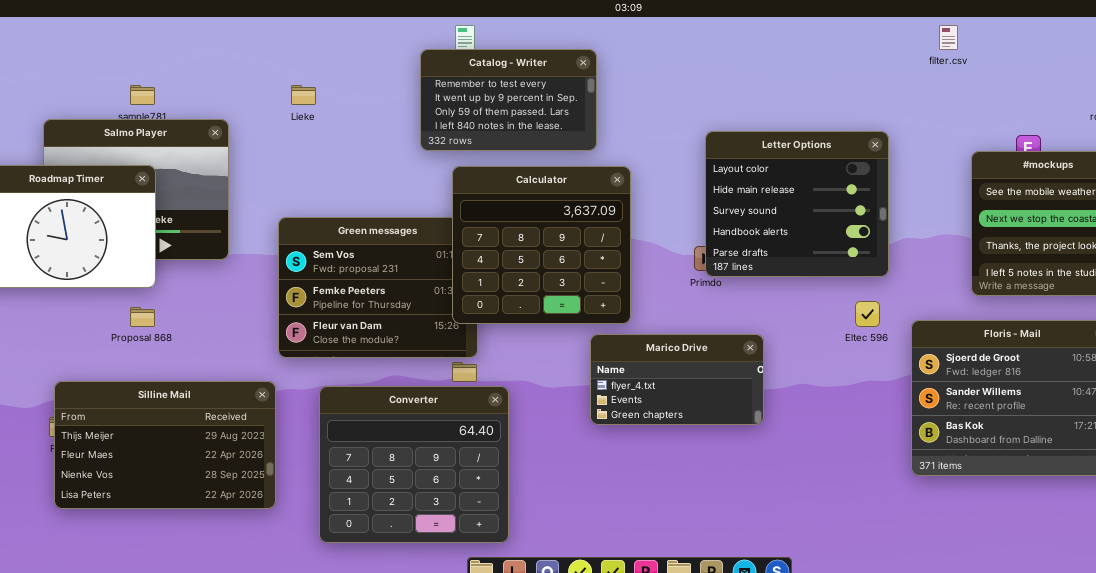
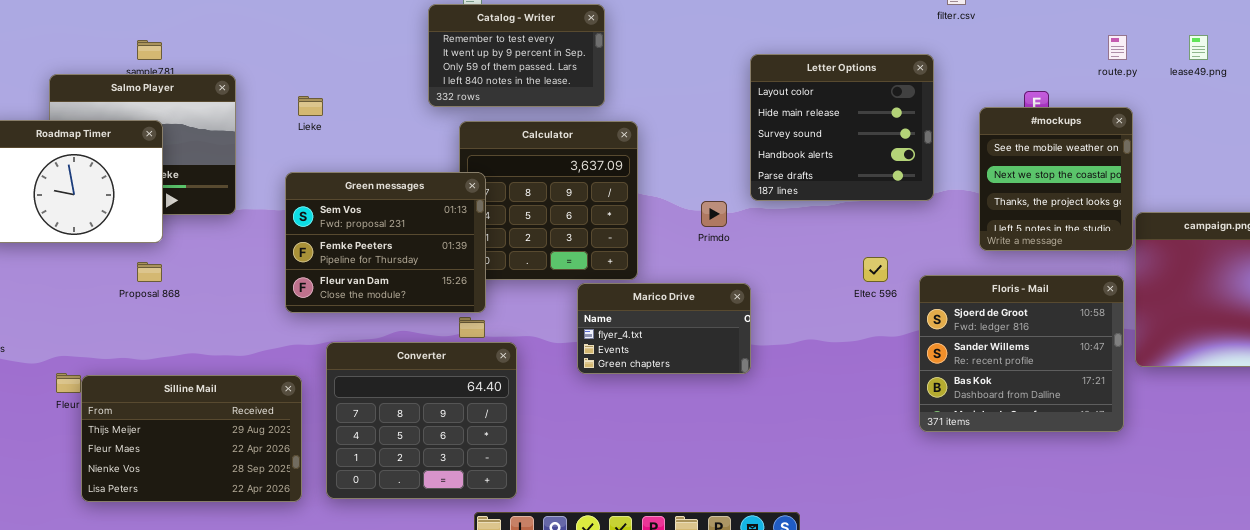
Lieke: [291,85,316,105] -> [298,96,323,116], moved
Letter Options: [705,131,889,277] -> [750,54,934,201], moved
Green messages: [278,217,478,358] -> [285,172,486,313], raised
Marico Drive: [590,334,764,425] -> [577,283,751,374], moved
Silline Mail: [54,381,276,509] -> [81,375,302,502], moved

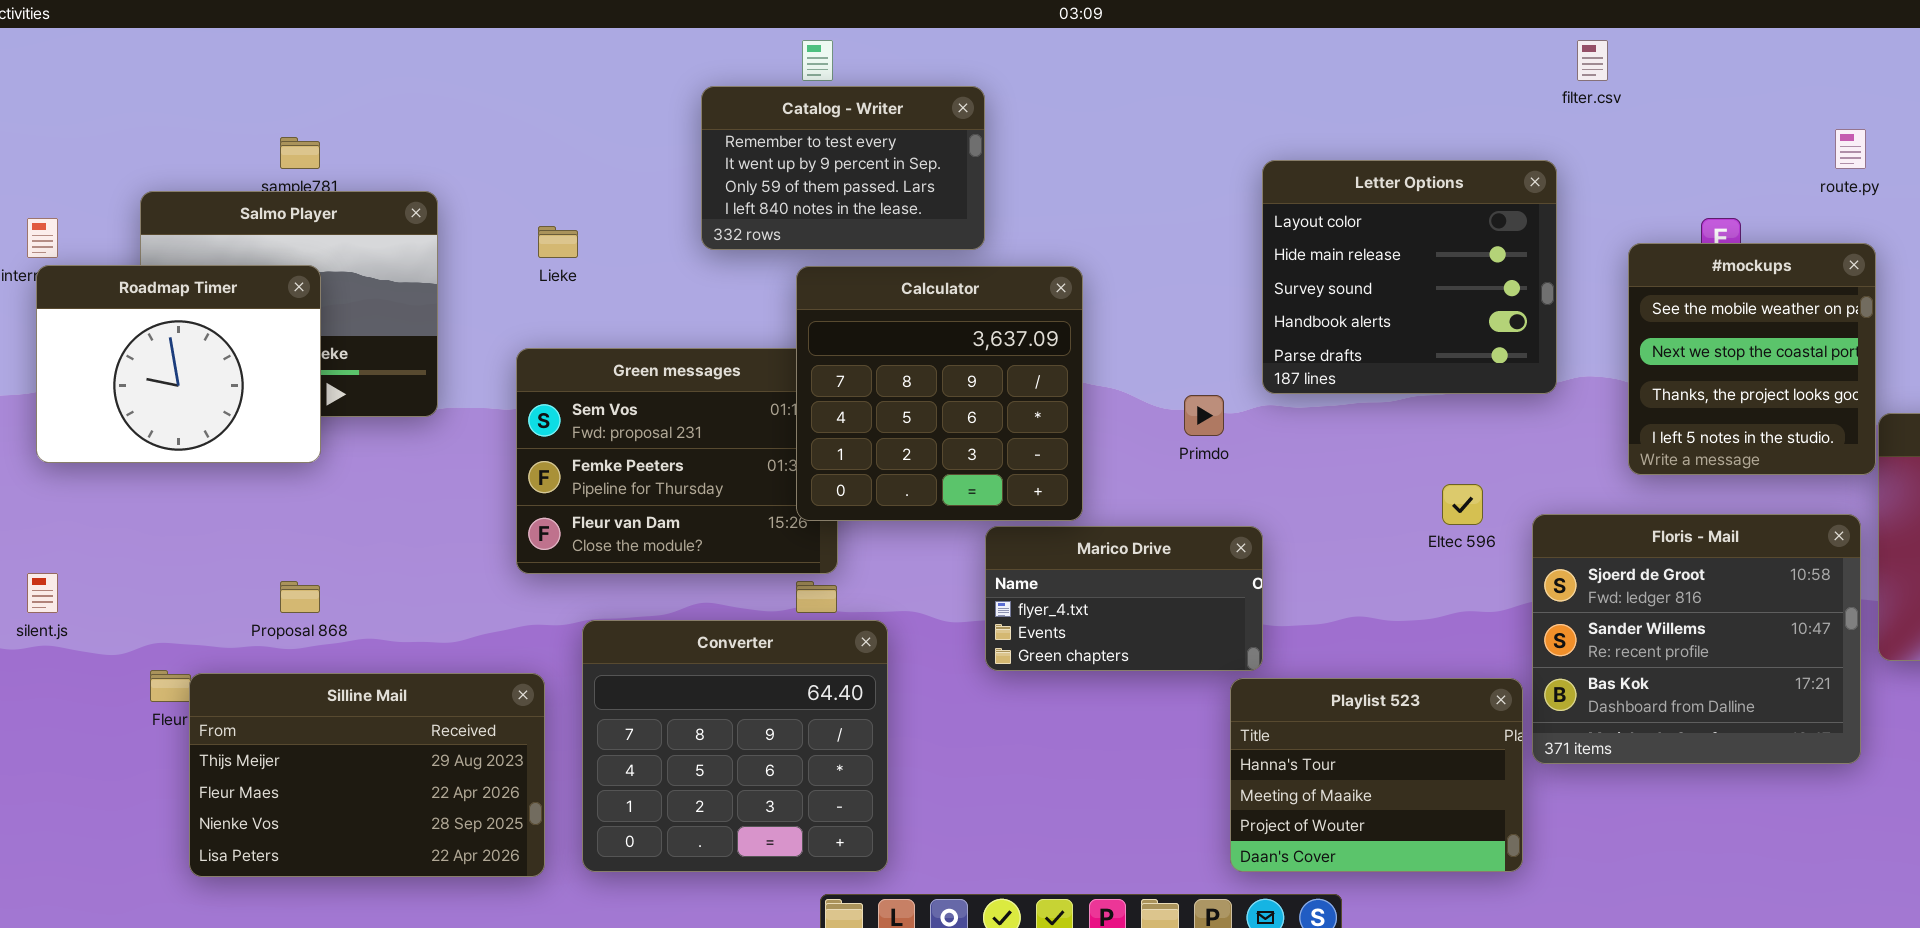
Catalog - Writer: [428,4,605,107] -> [701,86,985,250], moved
Calculator: [459,121,638,280] -> [796,266,1083,521], raised
Proposal 868: [137,262,162,282] -> [280,581,320,613], moved
Playlist 523: none -> [1230,678,1523,872], opened

